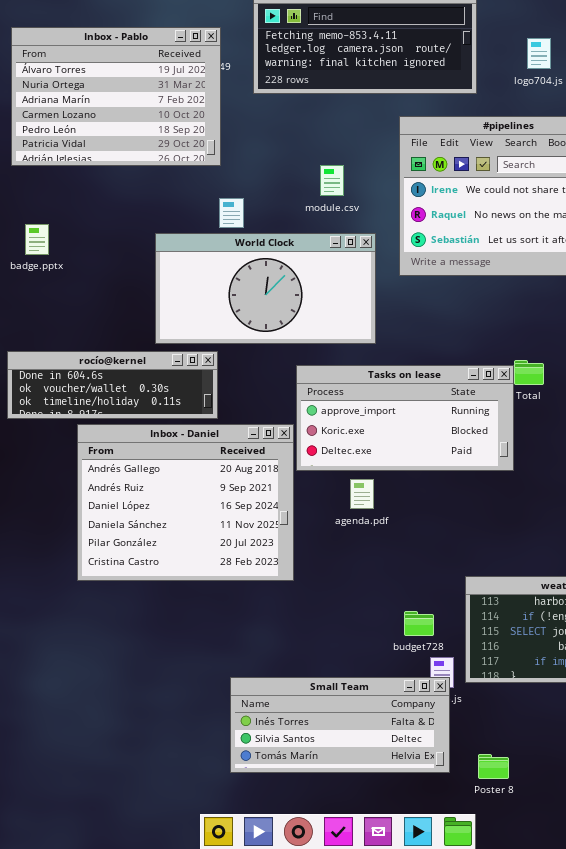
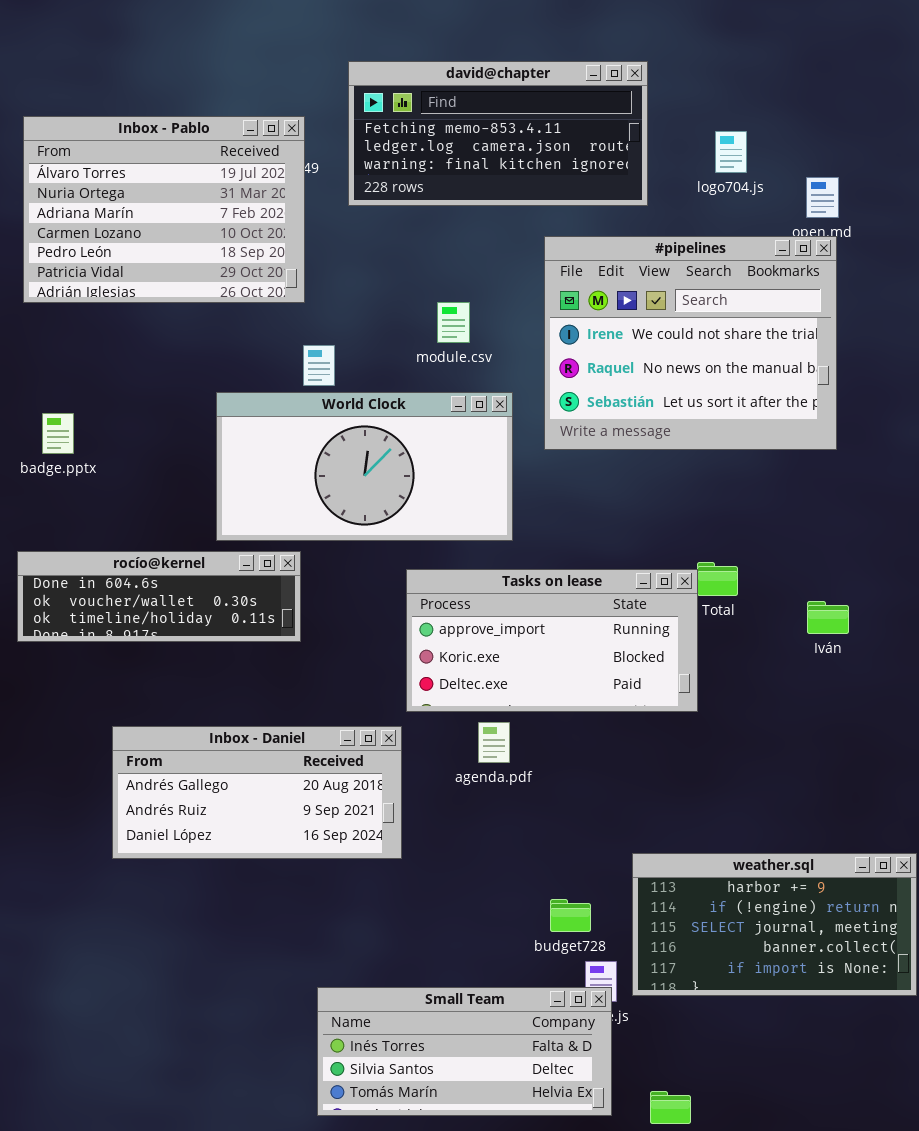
badge.pptx: [25,224,49,255] -> [42,413,74,454], moved
Inbox - Daniel: [77,424,294,581] -> [112,726,402,859], resized

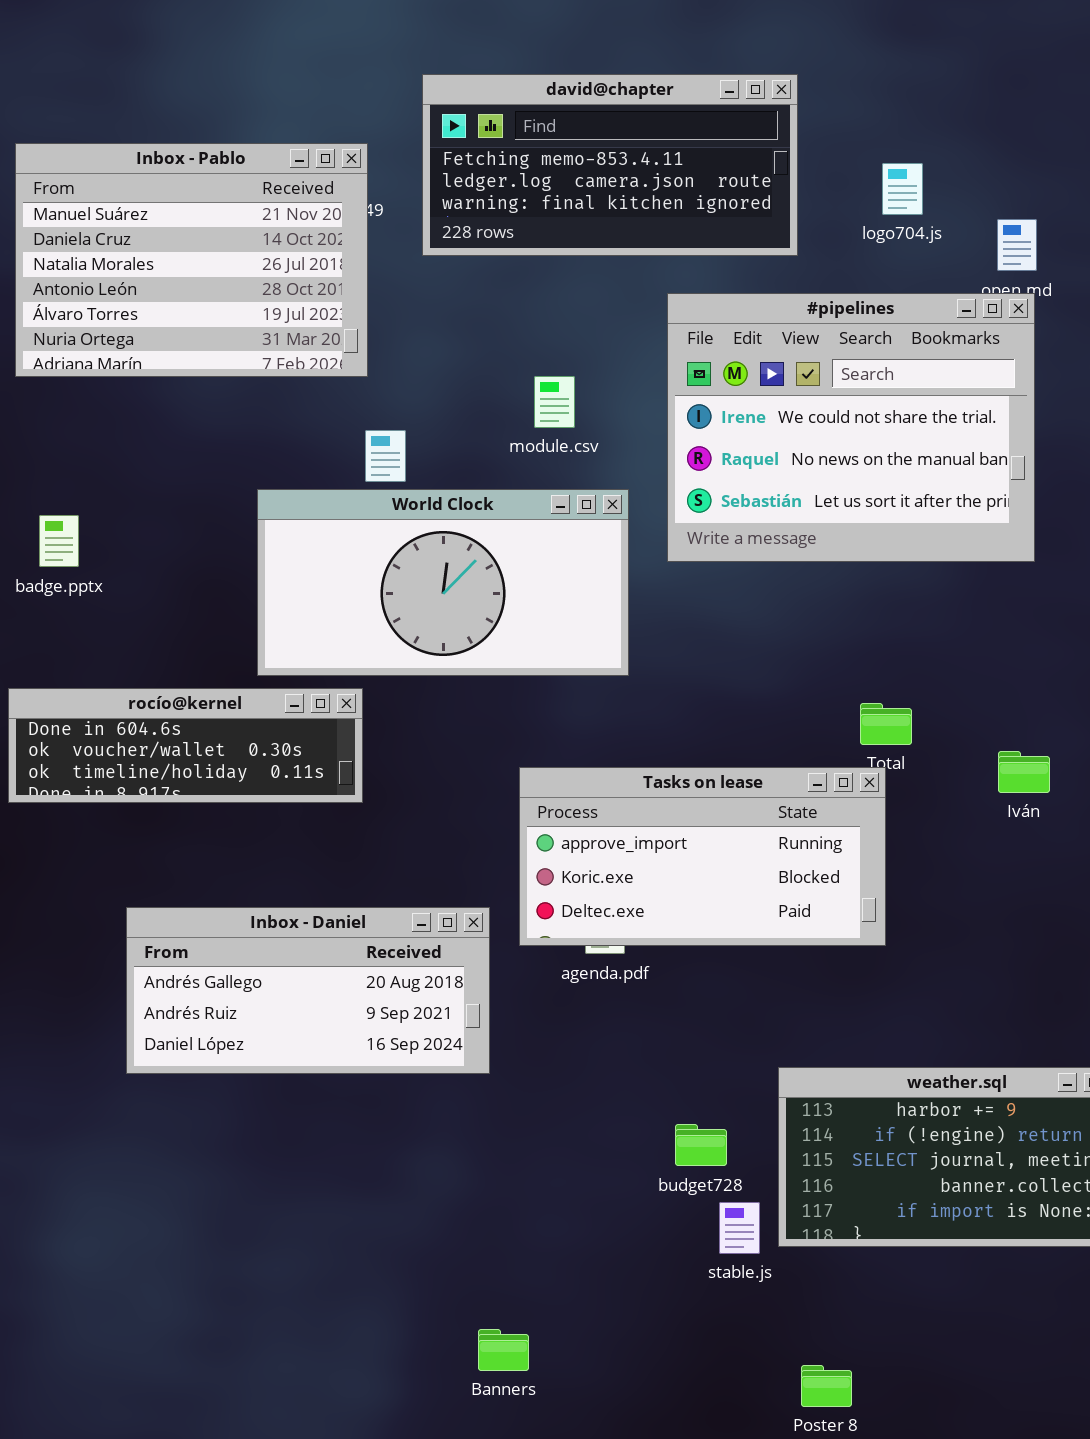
Inbox - Pablo: [23,116,305,303] -> [15,143,368,377], scrolled up 4 rows
Tasks on lease: [406,569,698,712] -> [519,767,886,946], moved
Small Team: [317,987,612,1116] -> none, closed

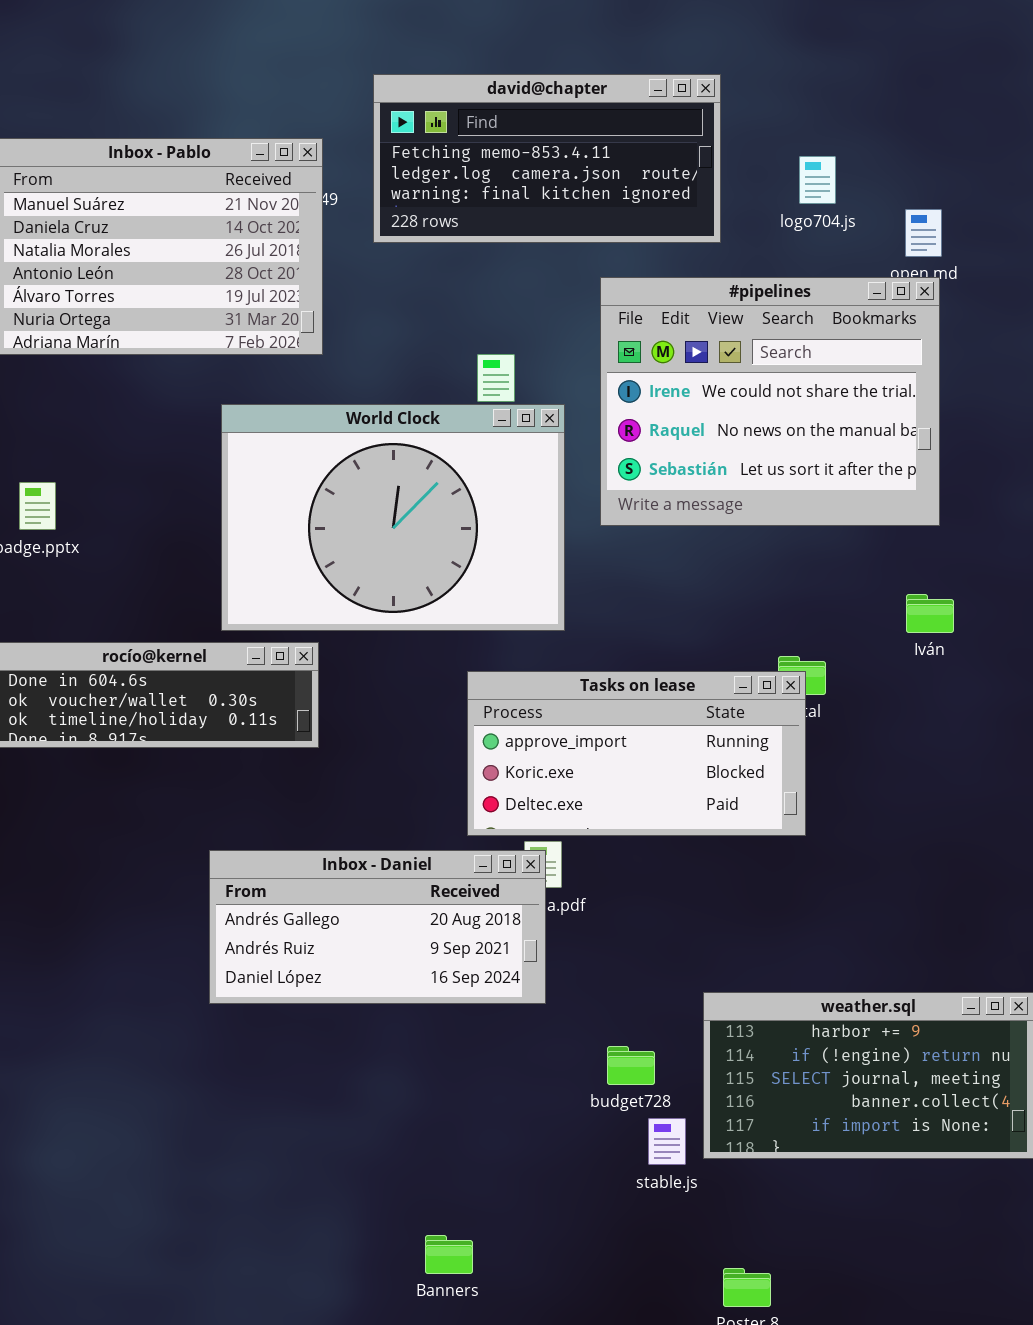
World Clock: [257,489,629,676] -> [221,404,565,631], resized
Iván: [998,751,1050,793] -> [906,594,954,633], moved
Tasks on lease: [519,767,886,946] -> [467,671,806,836], moved
Inbox - Daniel: [126,907,490,1074] -> [209,850,546,1004], moved

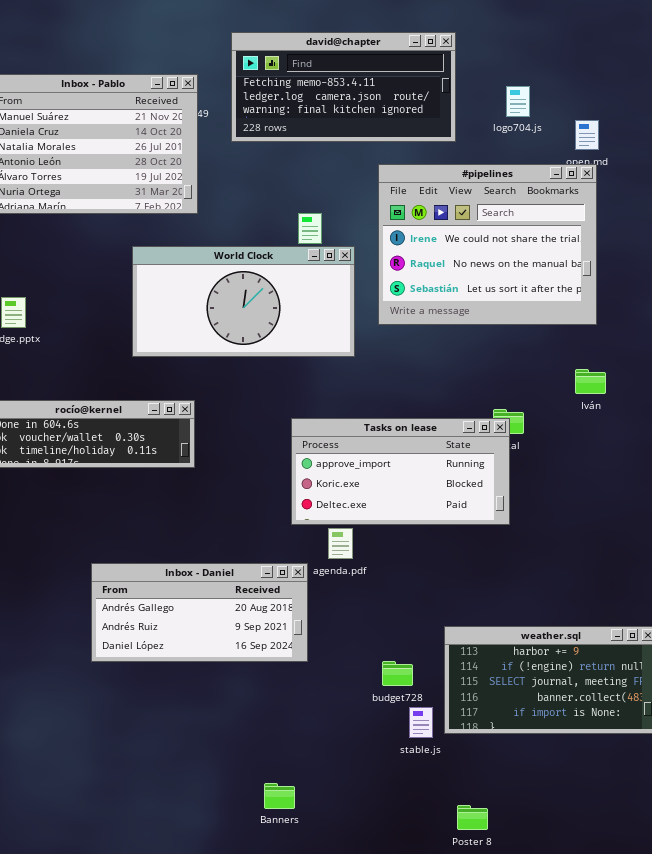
World Clock: [221,404,565,631] -> [132,246,355,357], resized
Inbox - Daniel: [209,850,546,1004] -> [91,563,308,662], moved

